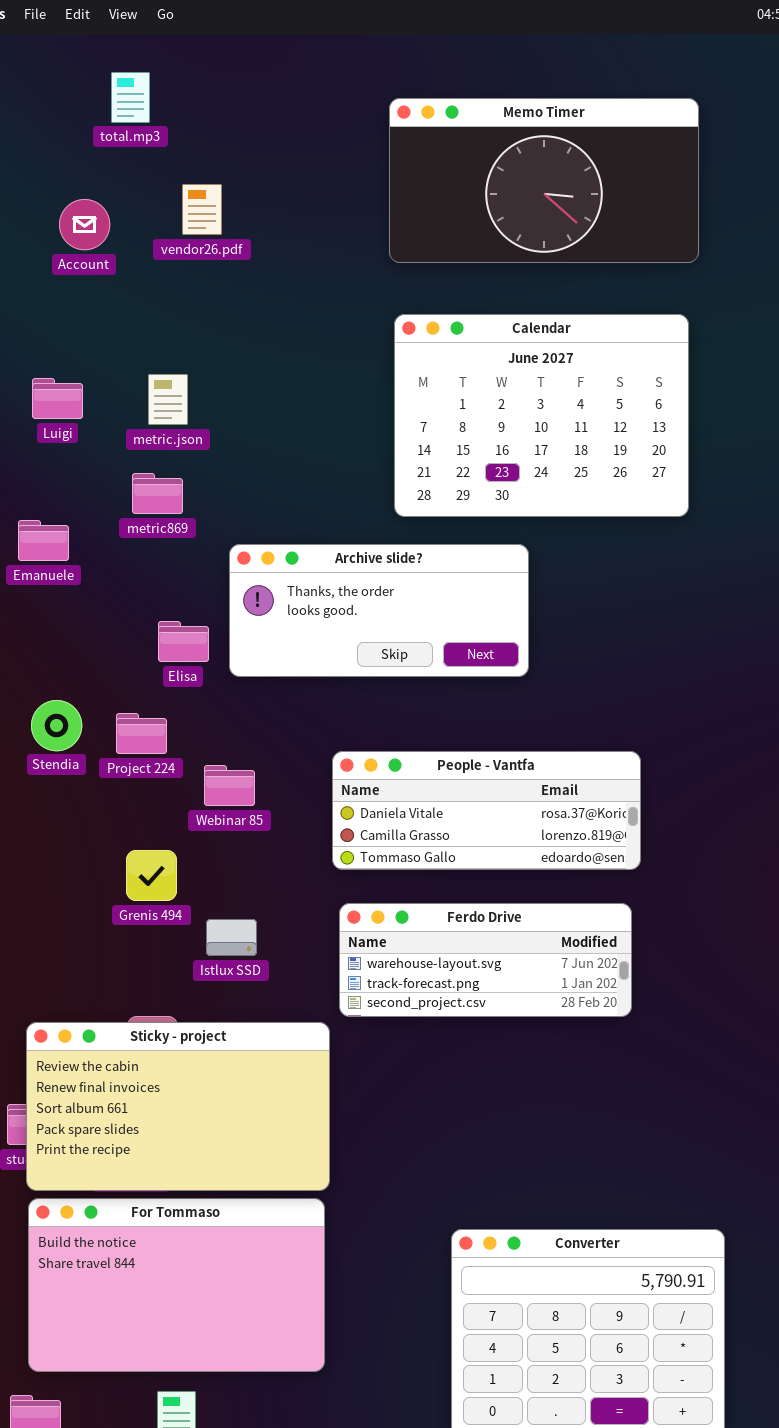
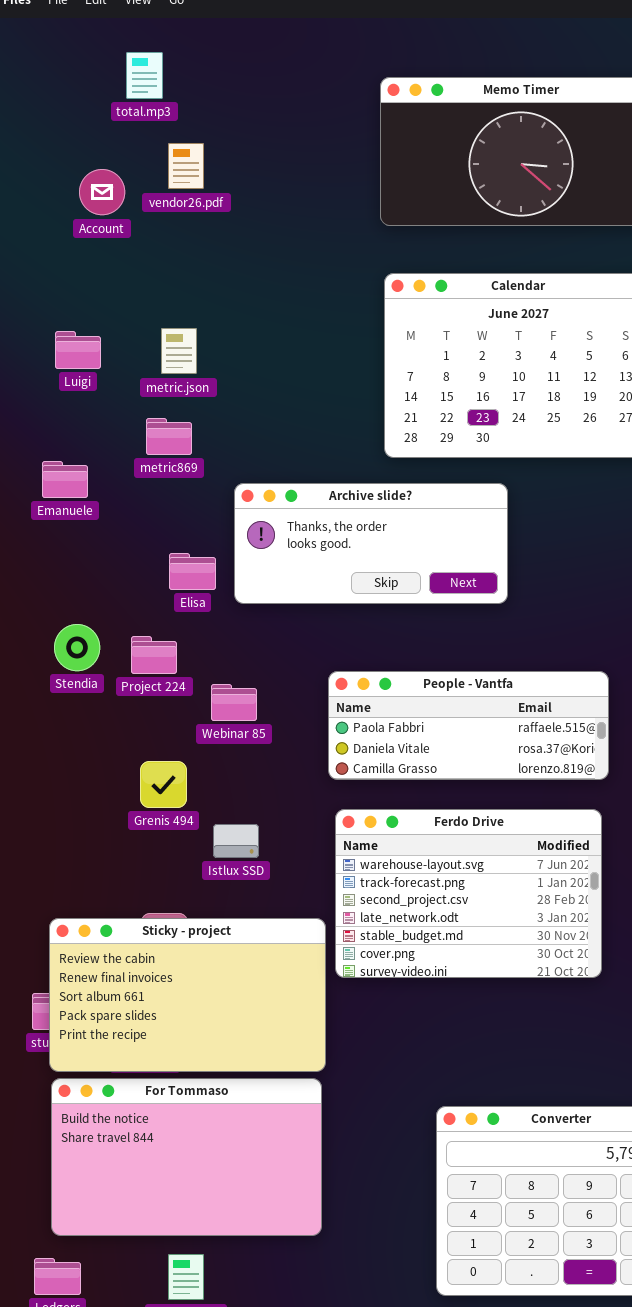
vendor26.pdf: [182,184,222,235] -> [168,143,204,189], moved
People - Vantfa: [332,751,641,870] -> [328,671,609,780], scrolled up 1 row
Ferdo Drive: [339,903,632,1017] -> [335,809,602,978], resized

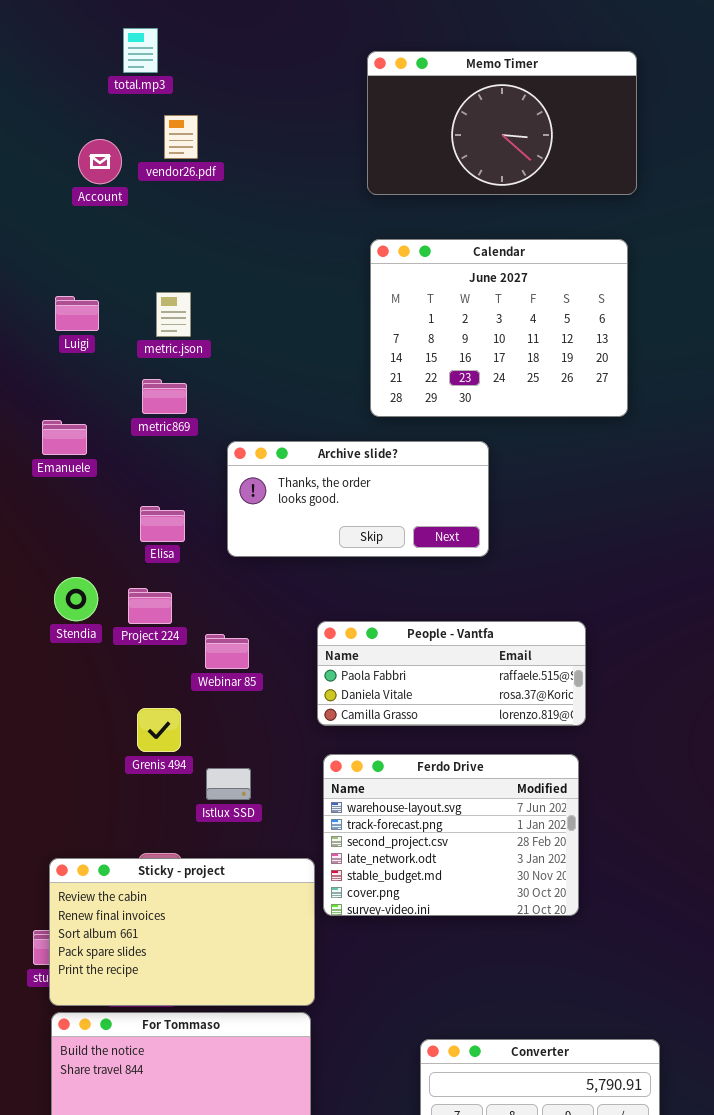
Elisa: [169,553,216,590] -> [140,506,185,542], moved

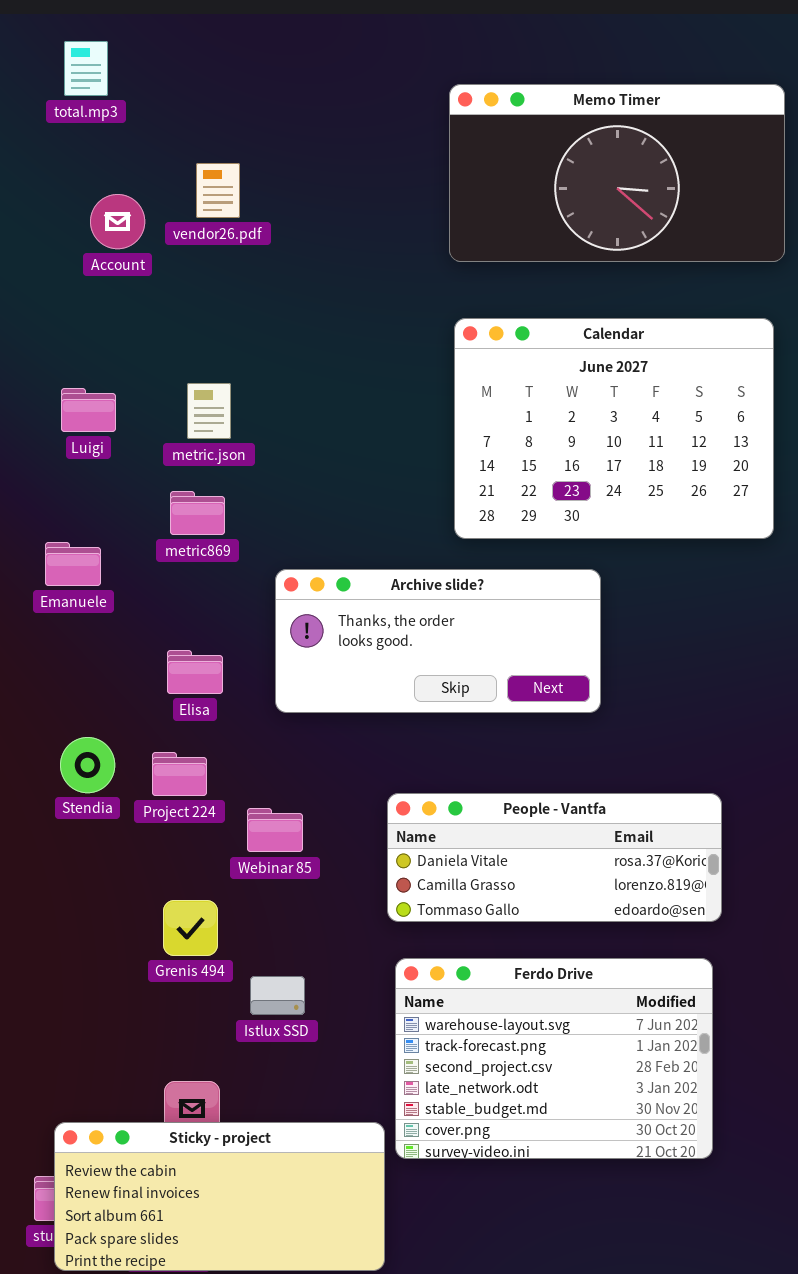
total.mp3: [123,28,158,73] -> [64,41,108,96], moved
People - Vantfa: [317,621,586,726] -> [387,793,722,922], scrolled down 1 row
Sticky - project: [49,858,315,1006] -> [54,1122,385,1271], resized

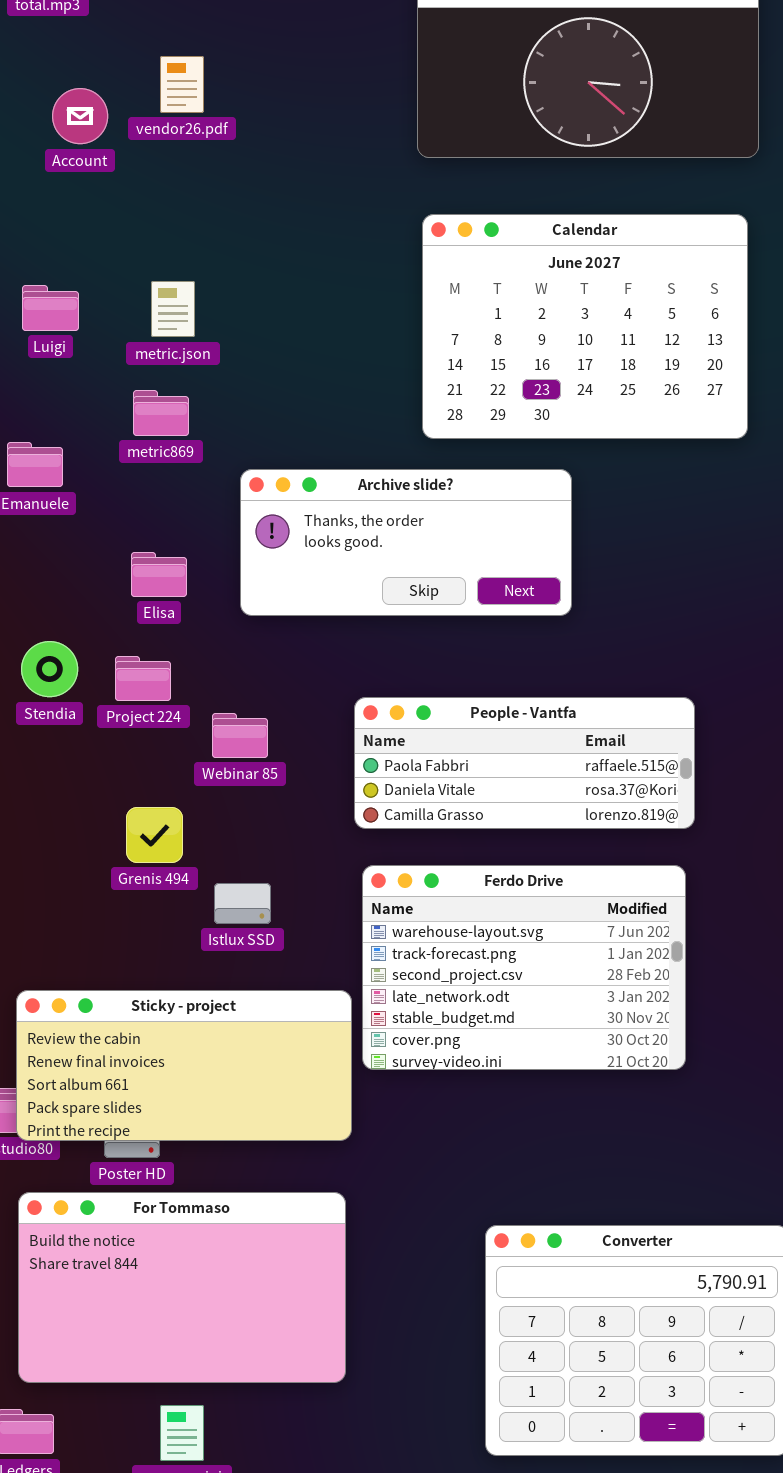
People - Vantfa: [387,793,722,922] -> [354,697,695,829], scrolled up 1 row
Sticky - project: [54,1122,385,1271] -> [16,990,352,1141], moved

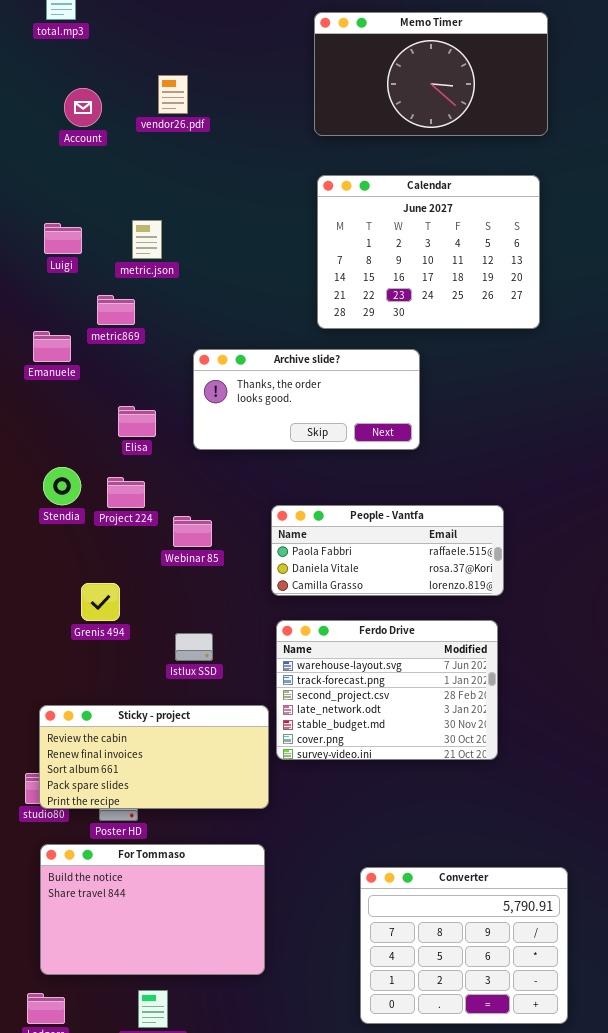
vendor26.pdf: [160,56,204,113] -> [158,75,188,114], moved
metric869: [133,390,189,436] -> [97,295,135,325], moved
Grenis 494: [126,807,183,863] -> [81,583,120,621], moved

